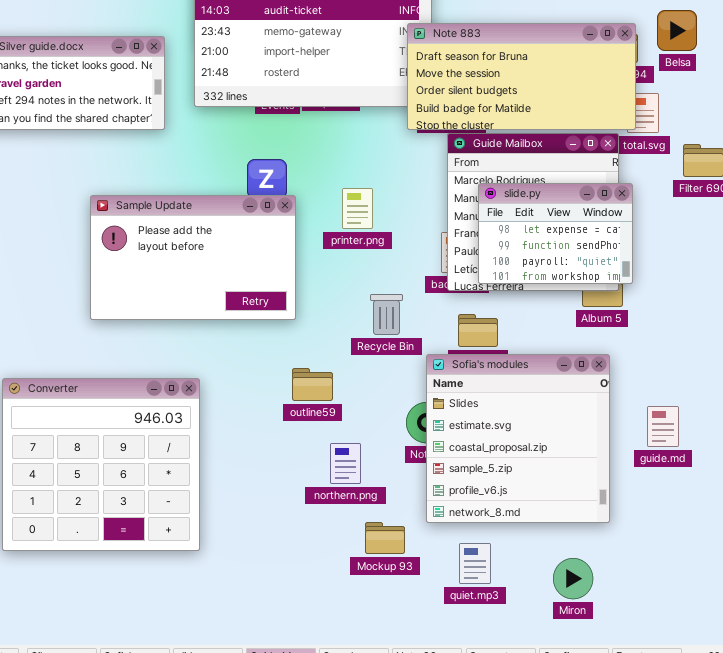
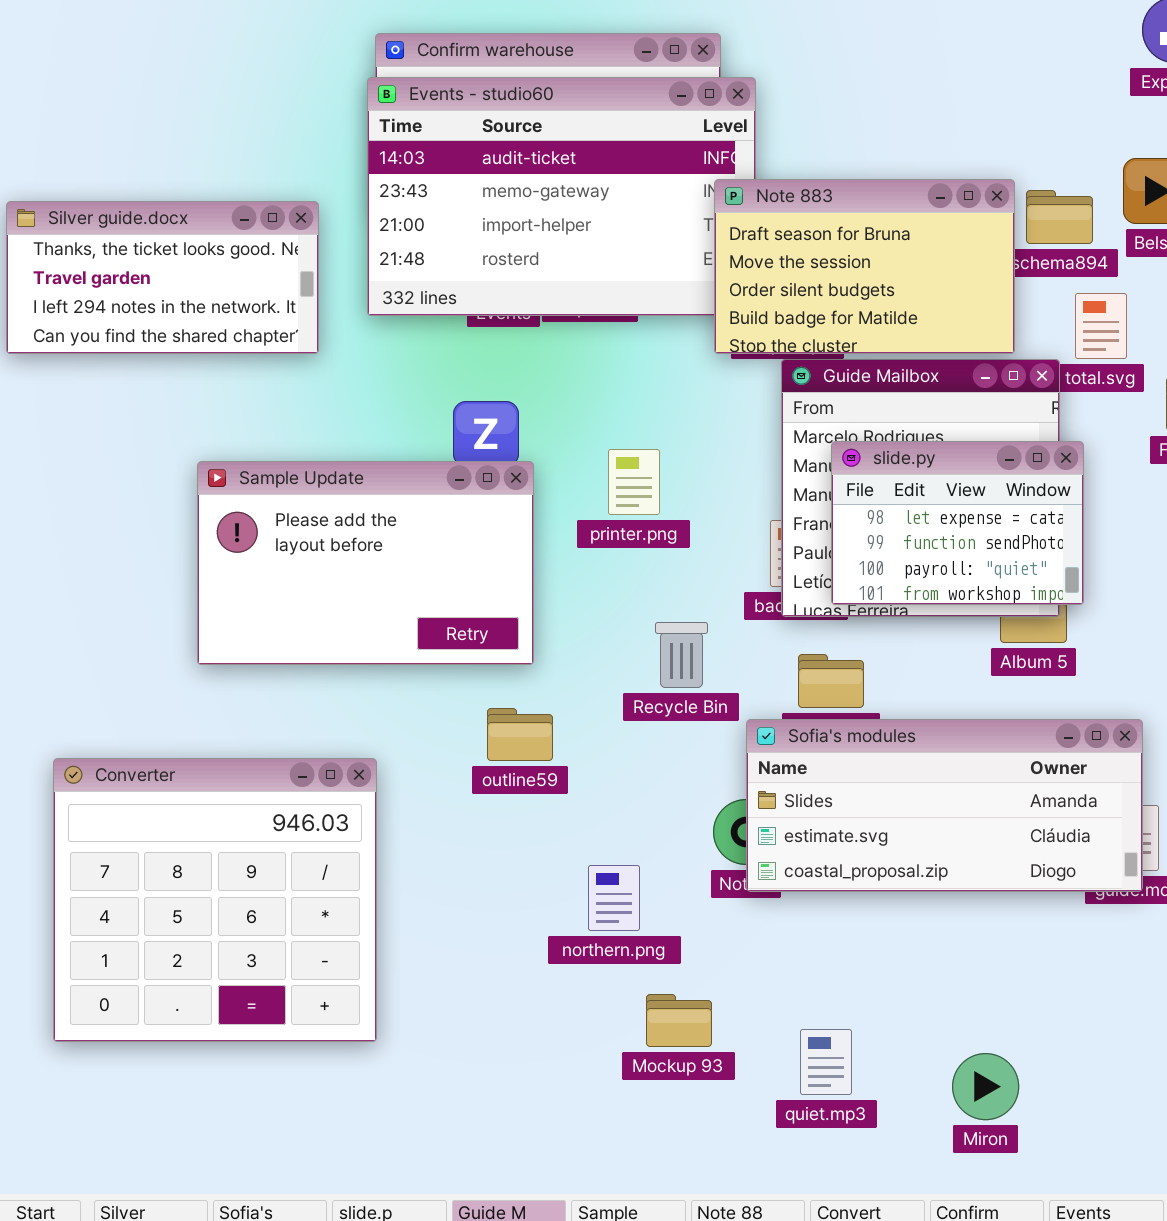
Note 883: [407,23,636,130] -> [714,179,1015,354], resized
Sofia's modules: [426,354,610,523] -> [746,719,1143,892], resized
outline59: [292,368,333,401] -> [487,708,553,761], moved

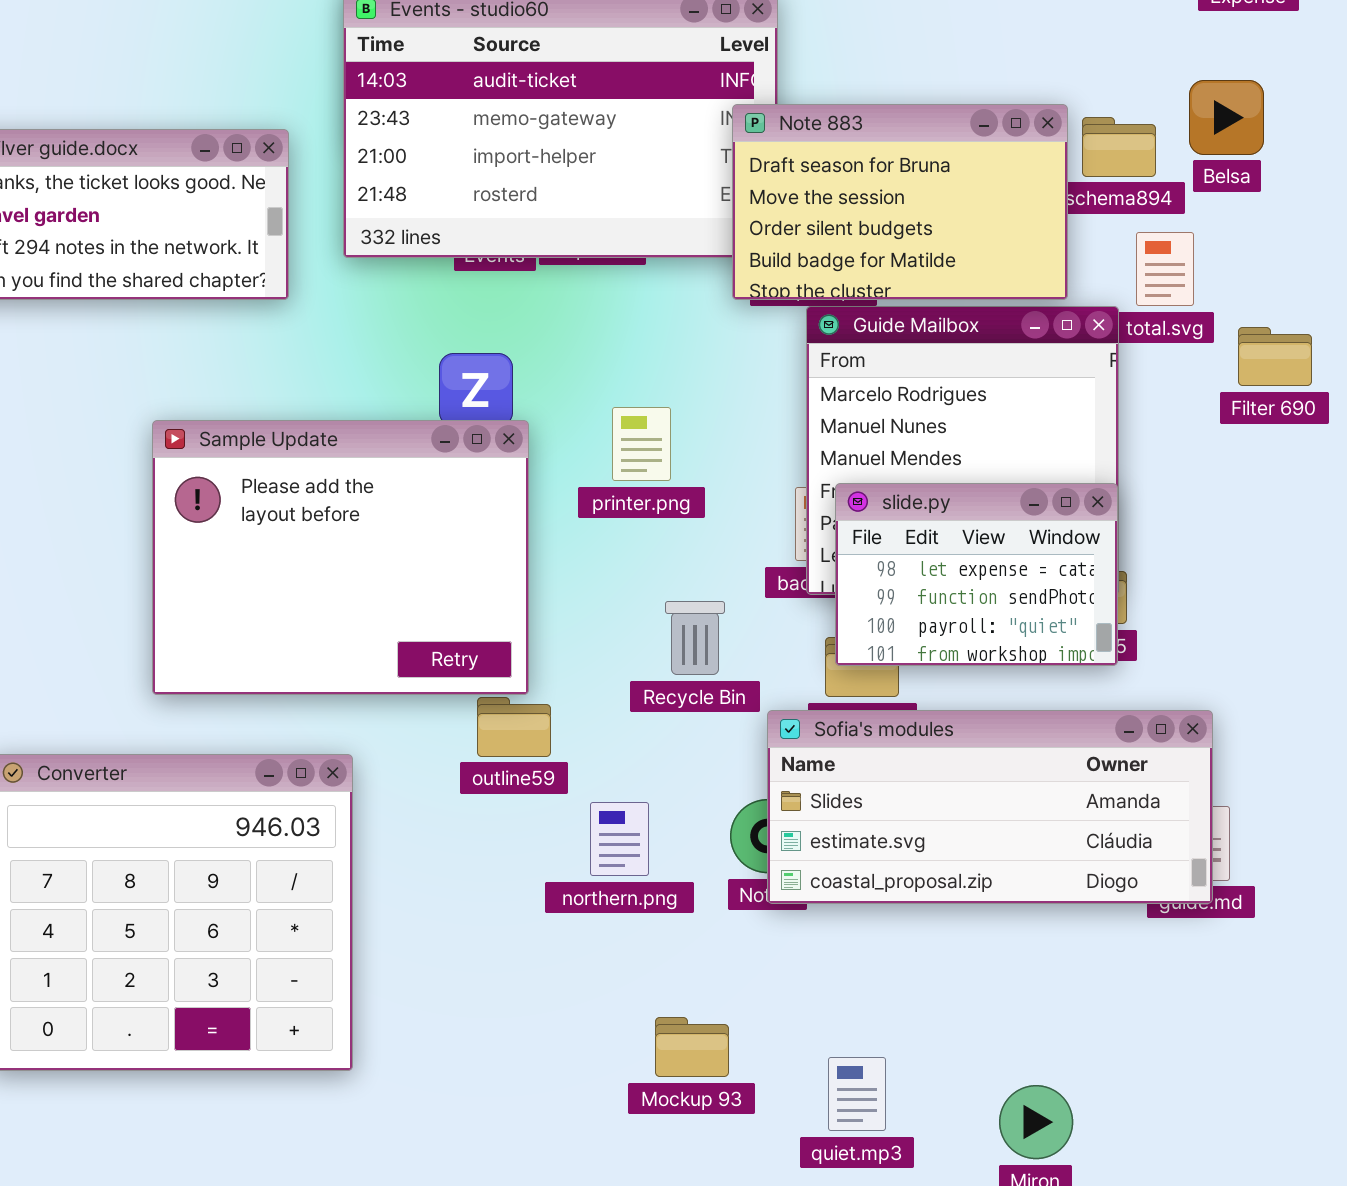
slide.py: [831,441,1084,605] -> [835,483,1118,666], moved
Sample Update: [197,461,534,665] -> [152,420,529,695], resized
northern.png: [588,865,640,931] -> [590,802,649,876], moved

